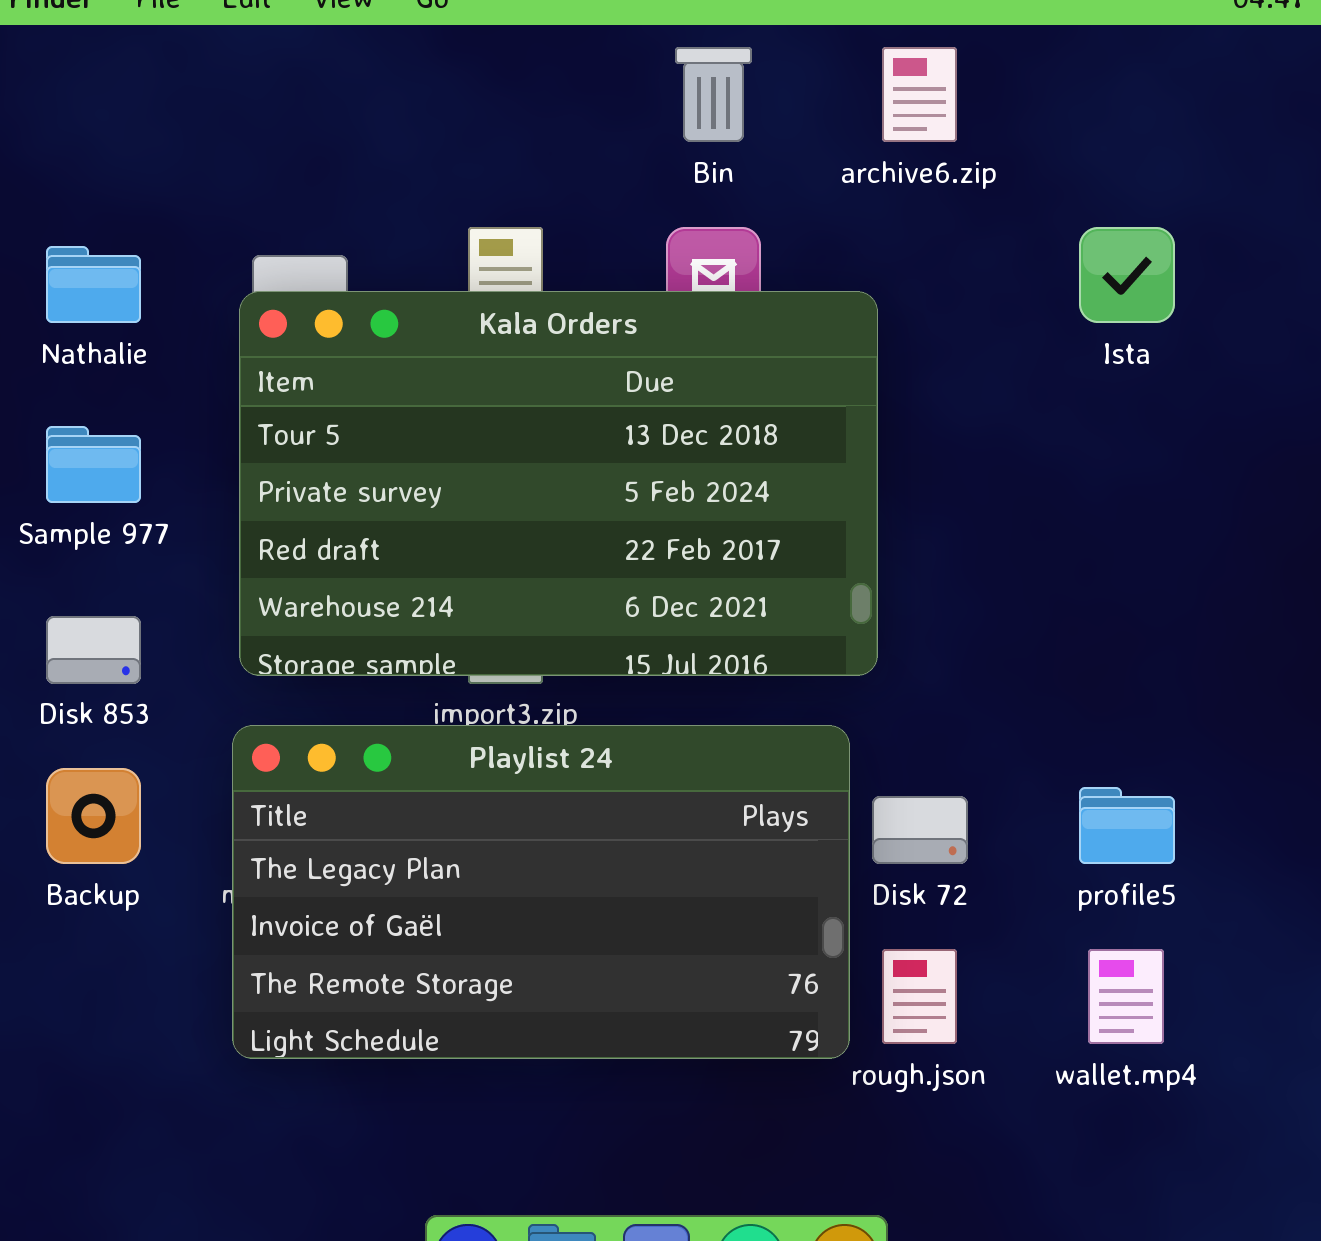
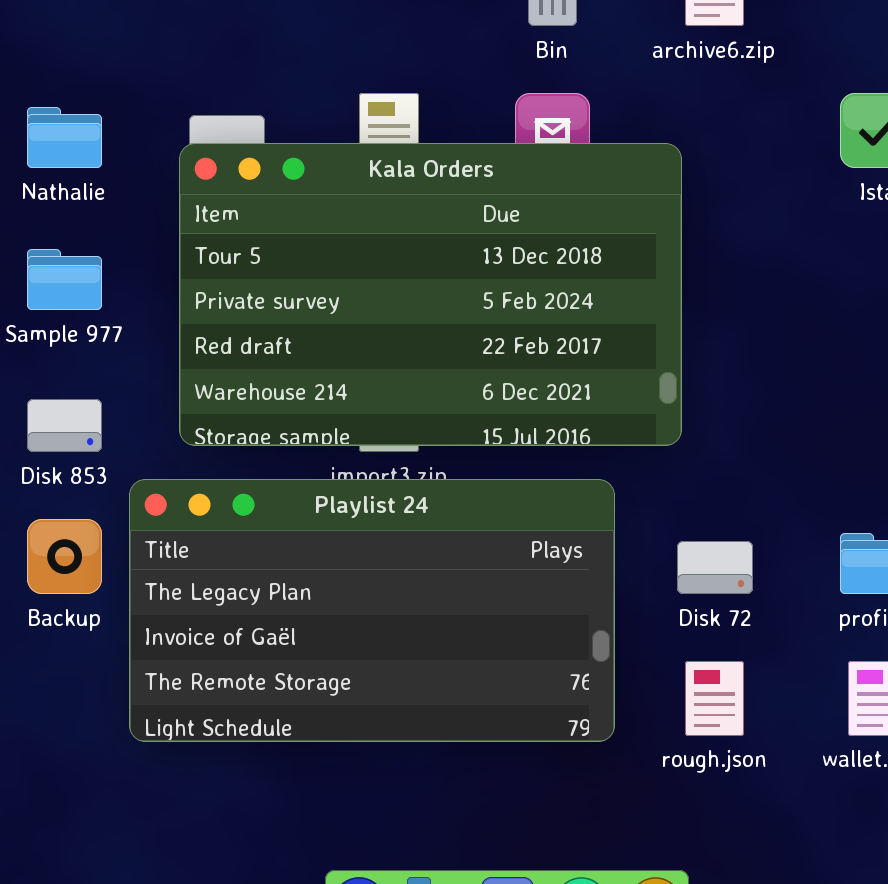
Playlist 24: [232,725,850,1059] -> [129,479,615,742], moved

